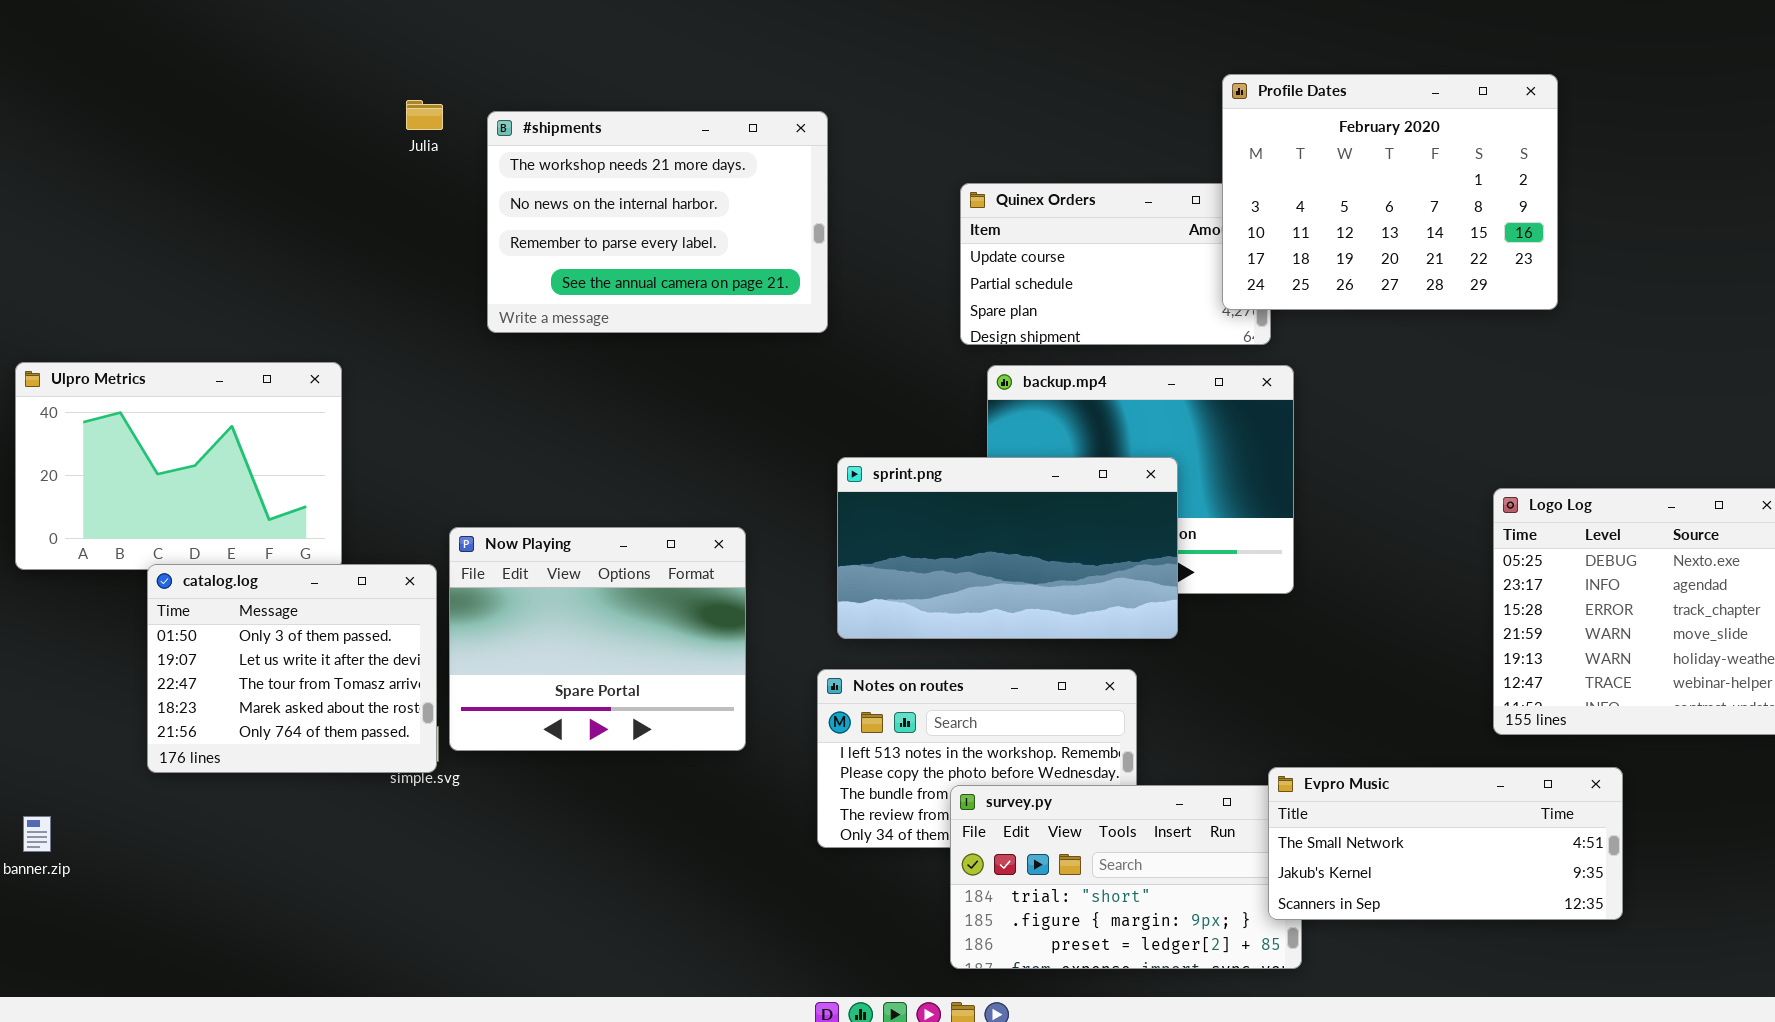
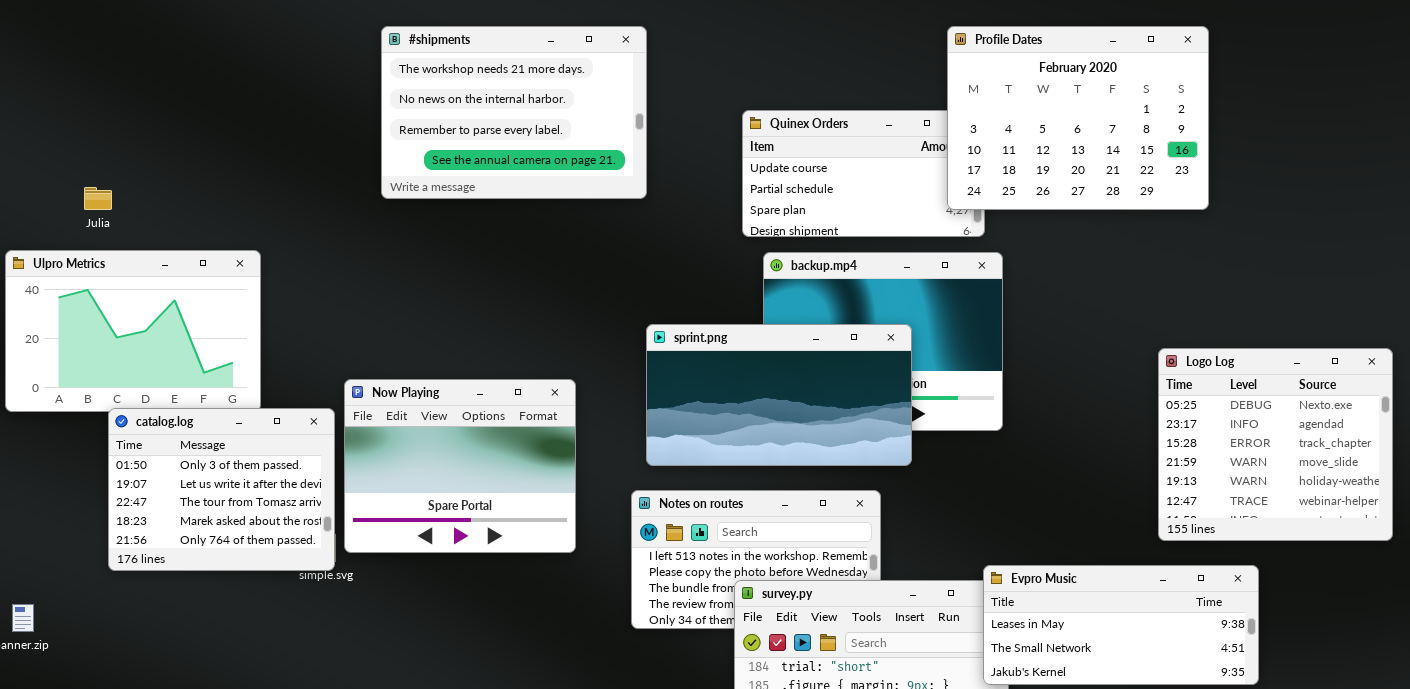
Julia: [406,100,443,130] -> [84,187,112,210], moved
#shipments: [487,111,828,333] -> [381,26,647,199], moved
Evpro Music: [1268,767,1623,920] -> [983,565,1259,685], scrolled up 1 row

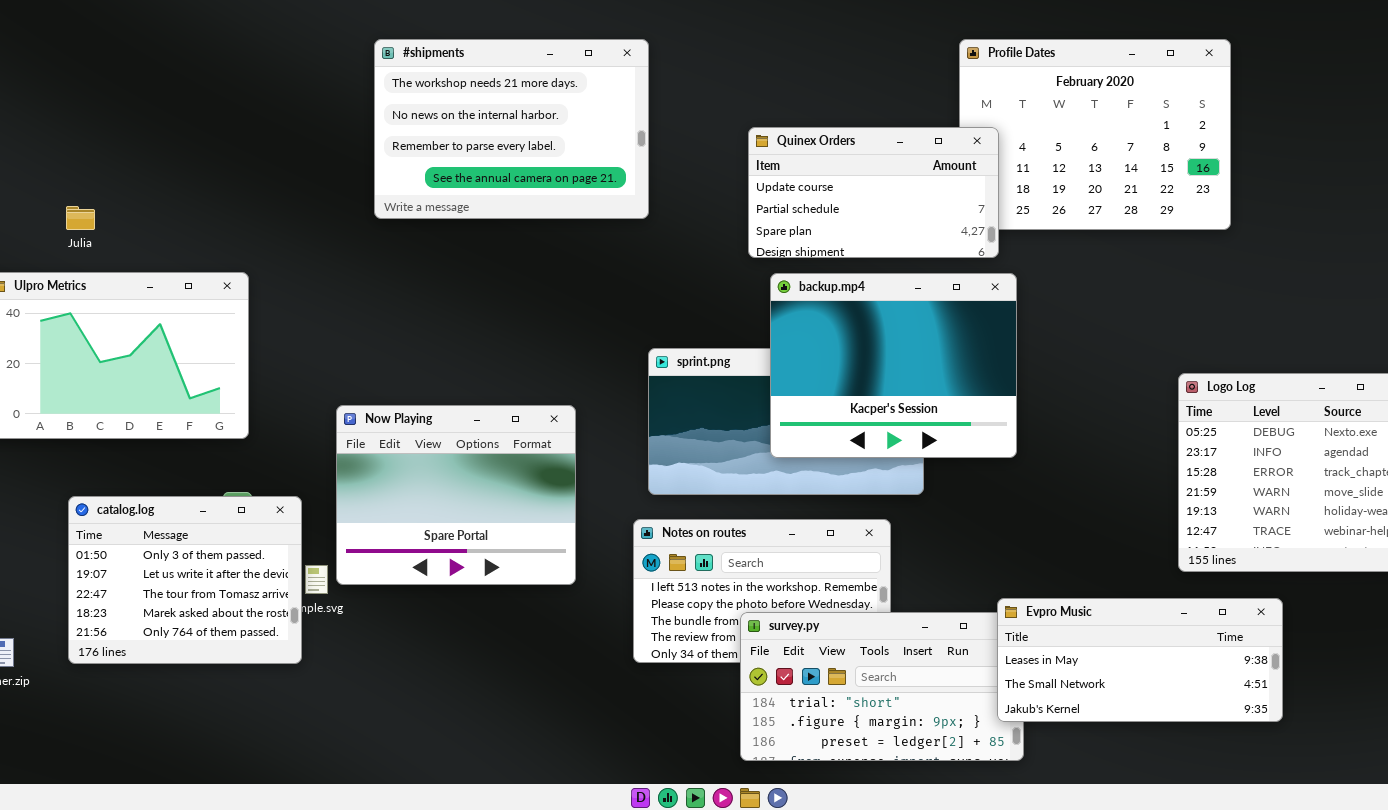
Quinex Orders: [742,110,985,237] -> [748,127,999,258], raised
backup.mp4: [763,252,1003,431] -> [770,273,1017,458], raised
catalog.log: [108,408,335,571] -> [68,496,302,664], moved

